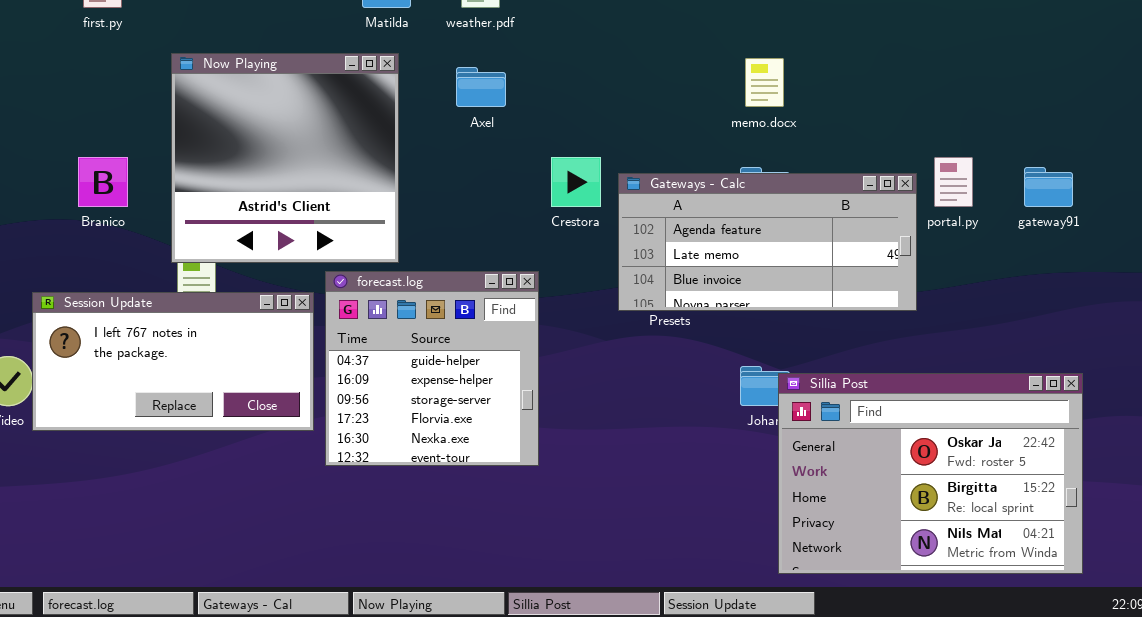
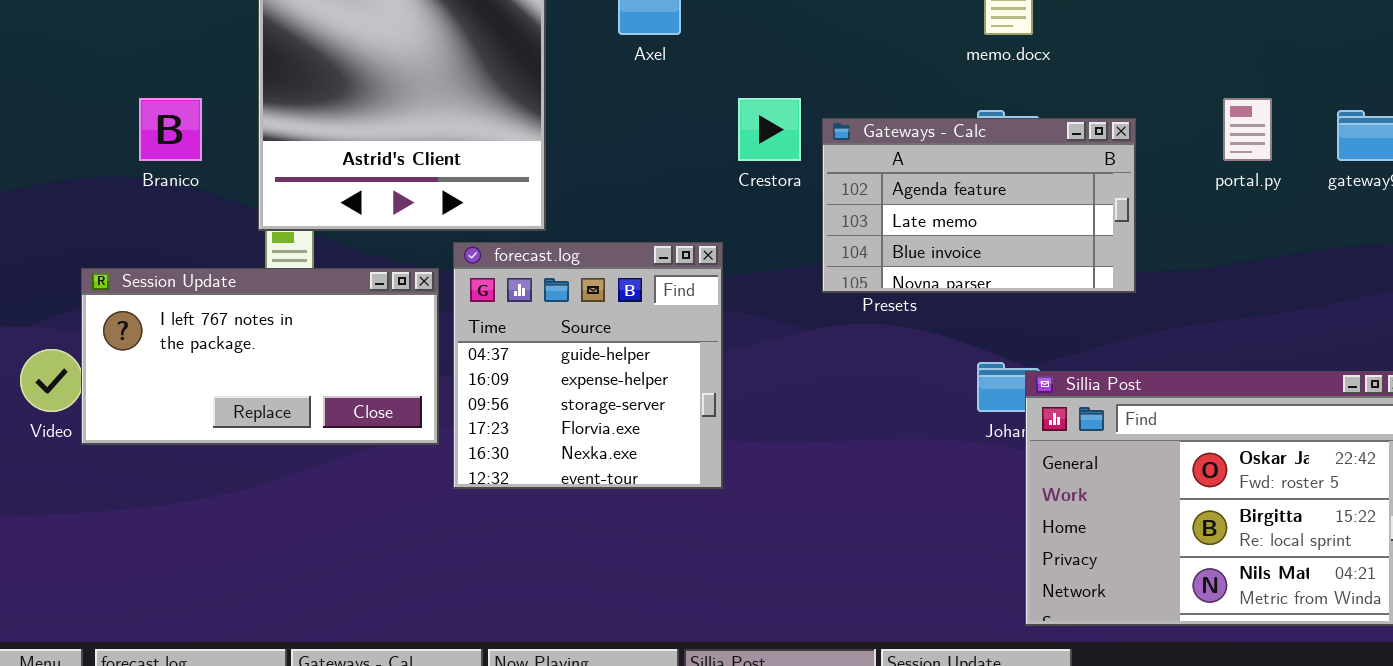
Gateways - Calc: [618,173,917,311] -> [822,118,1136,293], resized

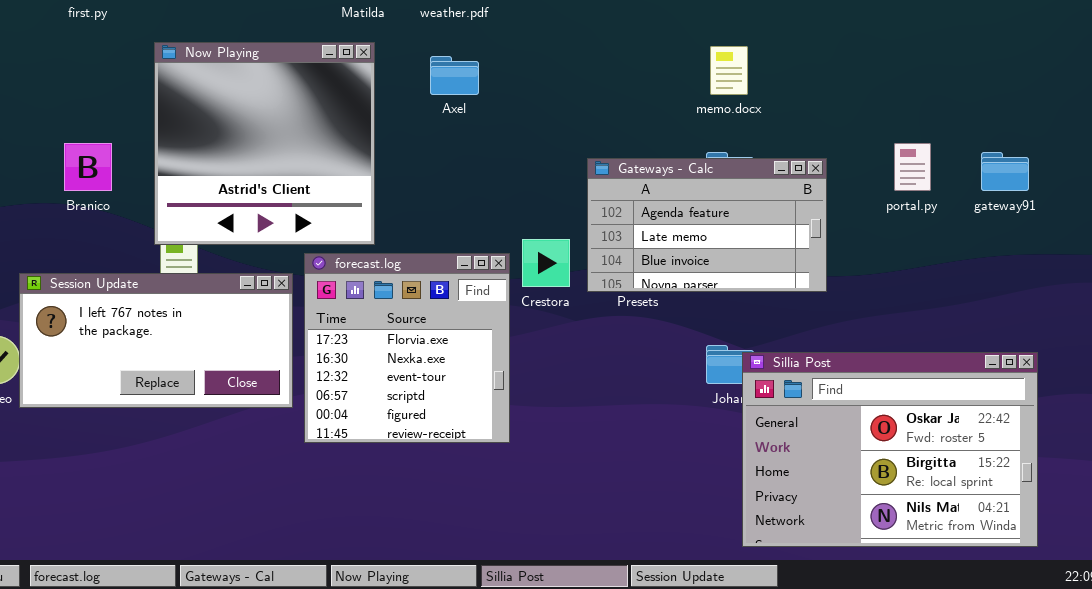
Crestora: [738,98,801,161] -> [522,239,570,287], moved
forecast.log: [453,242,723,489] -> [304,253,510,443], scrolled down 3 rows

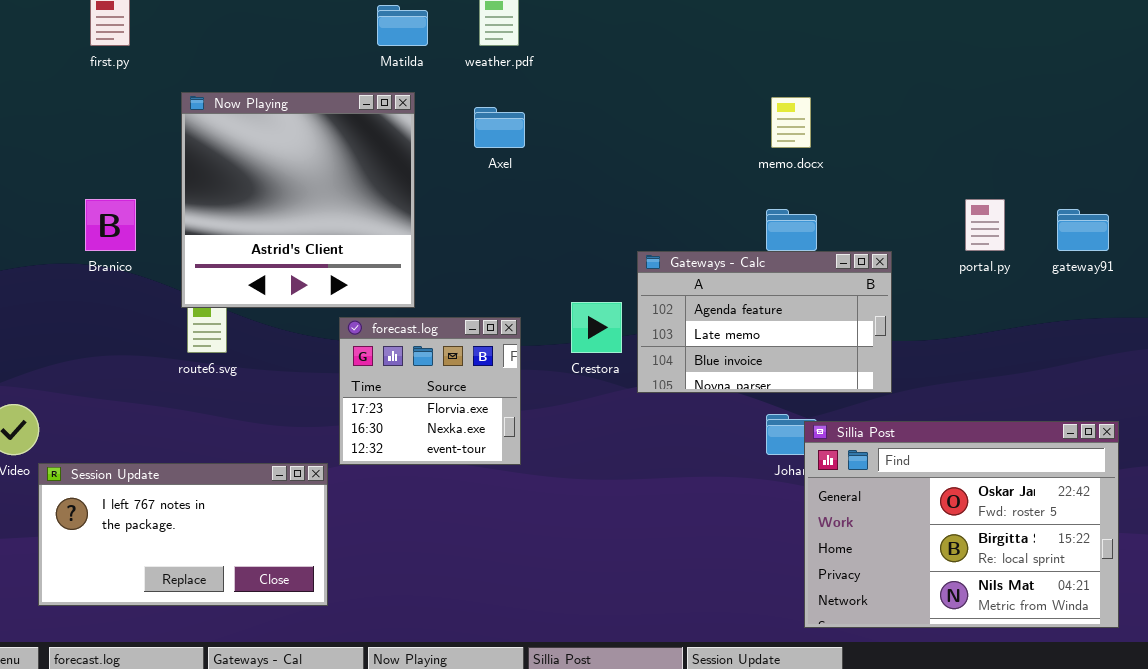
Gateways - Calc: [587,158,827,292] -> [637,251,892,393], moved
forecast.log: [304,253,510,443] -> [339,317,521,465], resized
Session Update: [19,273,293,408] -> [38,463,328,606], moved

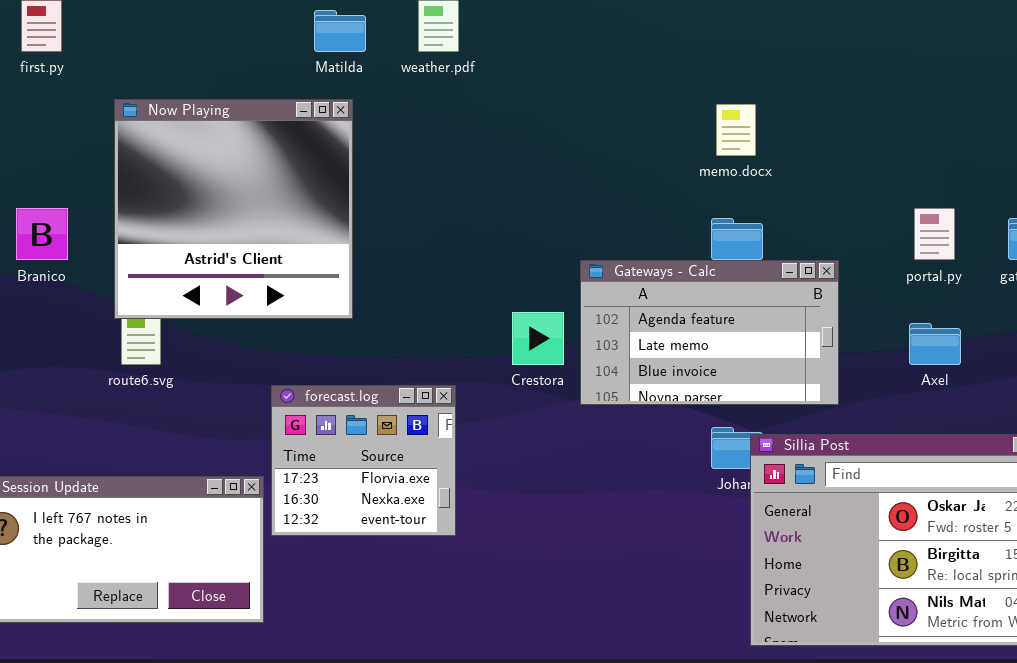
Axel: [474,107,525,148] -> [909,323,961,365], moved
forecast.log: [339,317,521,465] -> [271,385,456,536], moved

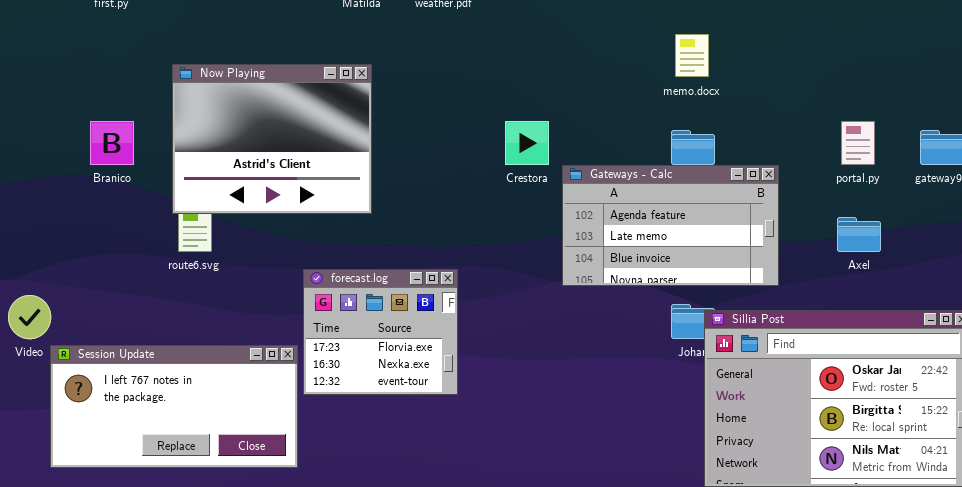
Now Playing: [114,99,353,319] -> [172,64,372,214], resized
Crestora: [512,312,564,365] -> [505,121,549,165], moved

